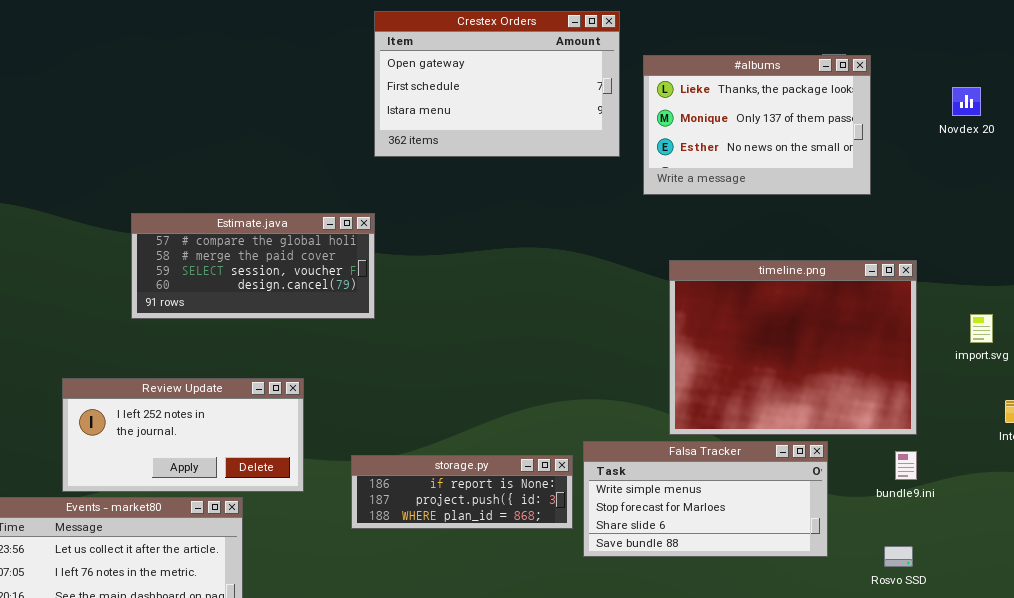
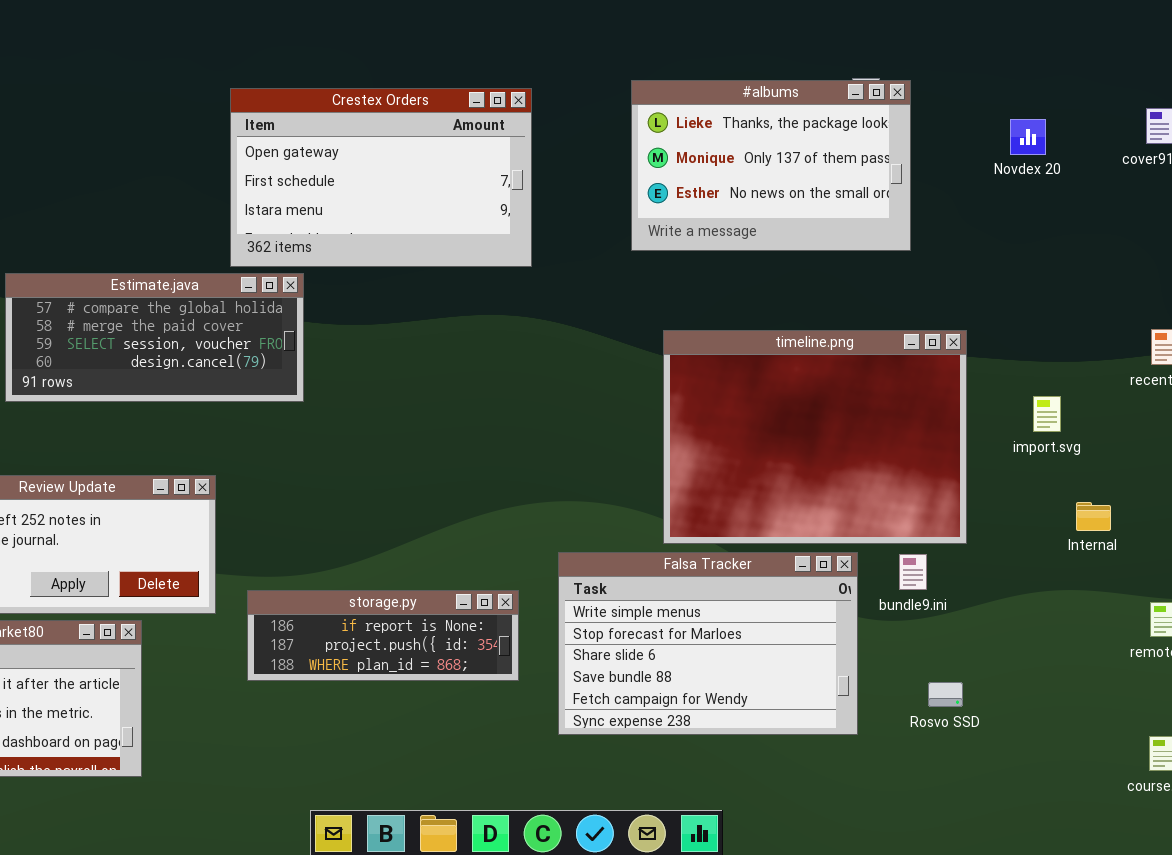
Crestex Orders: [374,11,620,157] -> [230,88,532,267], moved
Falsa Tracker: [583,441,828,557] -> [558,552,858,735], resized
bundle9.ini: [895,451,917,480] -> [899,554,927,590], moved
storage.py: [351,455,573,529] -> [247,590,519,681], moved

